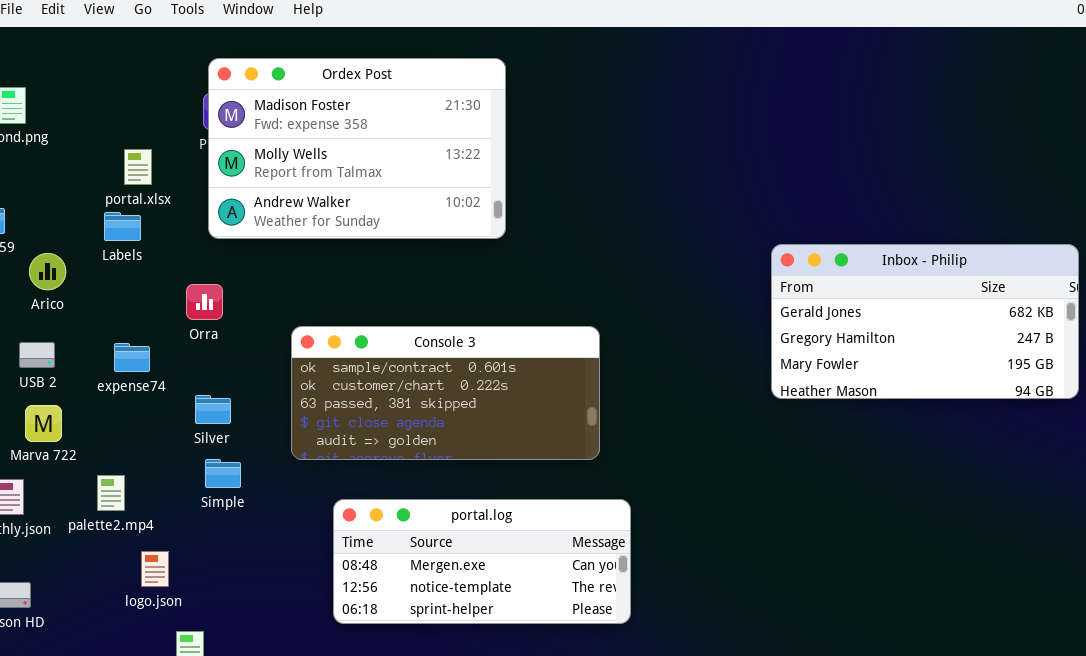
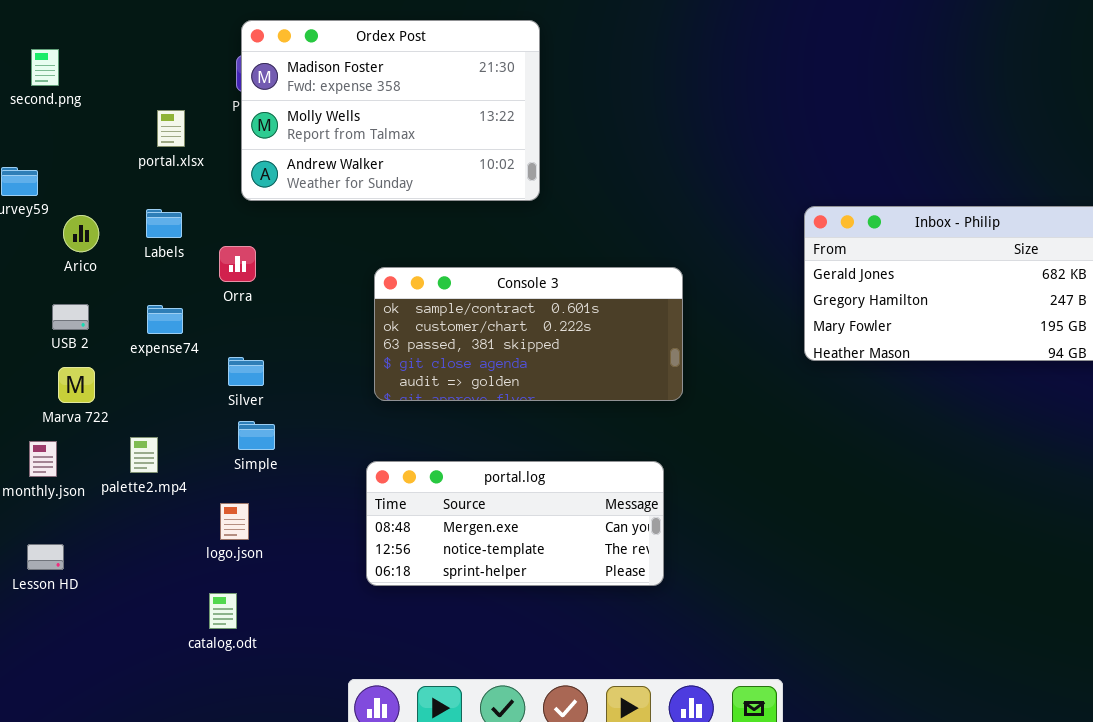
Labels: [104,212,141,241] -> [146,209,182,238], moved
Console 3: [291,326,600,460] -> [374,267,683,401], moved
logo.json: [141,551,169,587] -> [220,503,249,540], moved

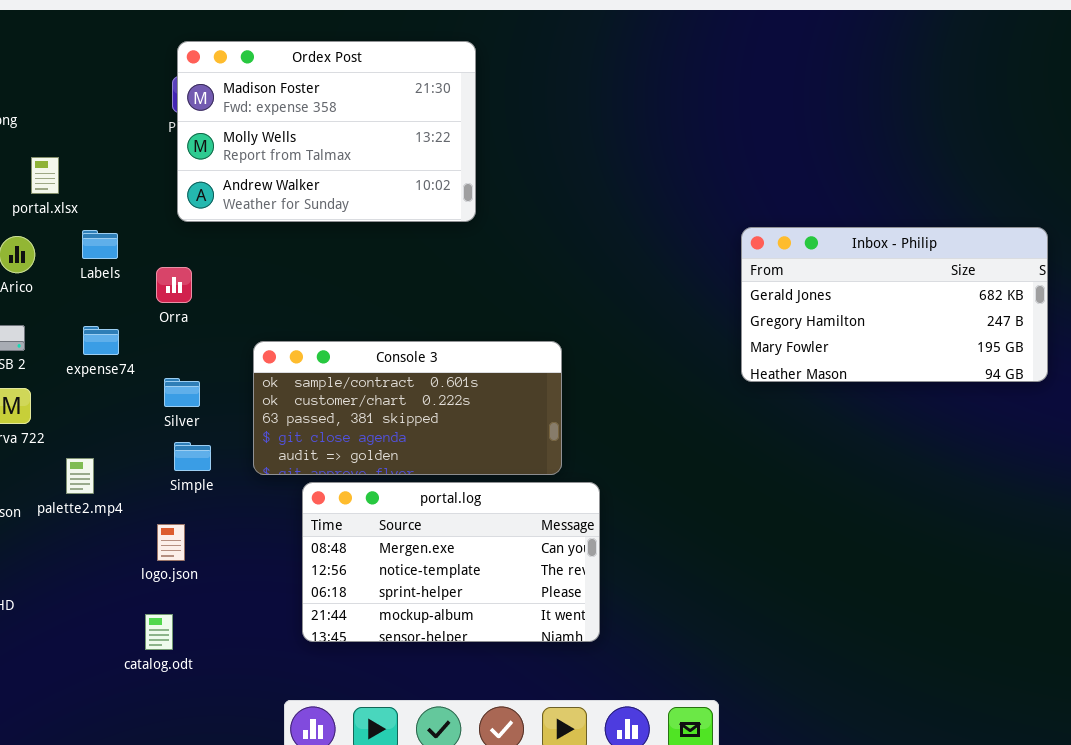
portal.xlsx: [157,110,185,147] -> [31,157,59,194], moved
Console 3: [374,267,683,401] -> [253,341,562,475], moved
portal.log: [366,461,664,586] -> [302,482,600,642], resized

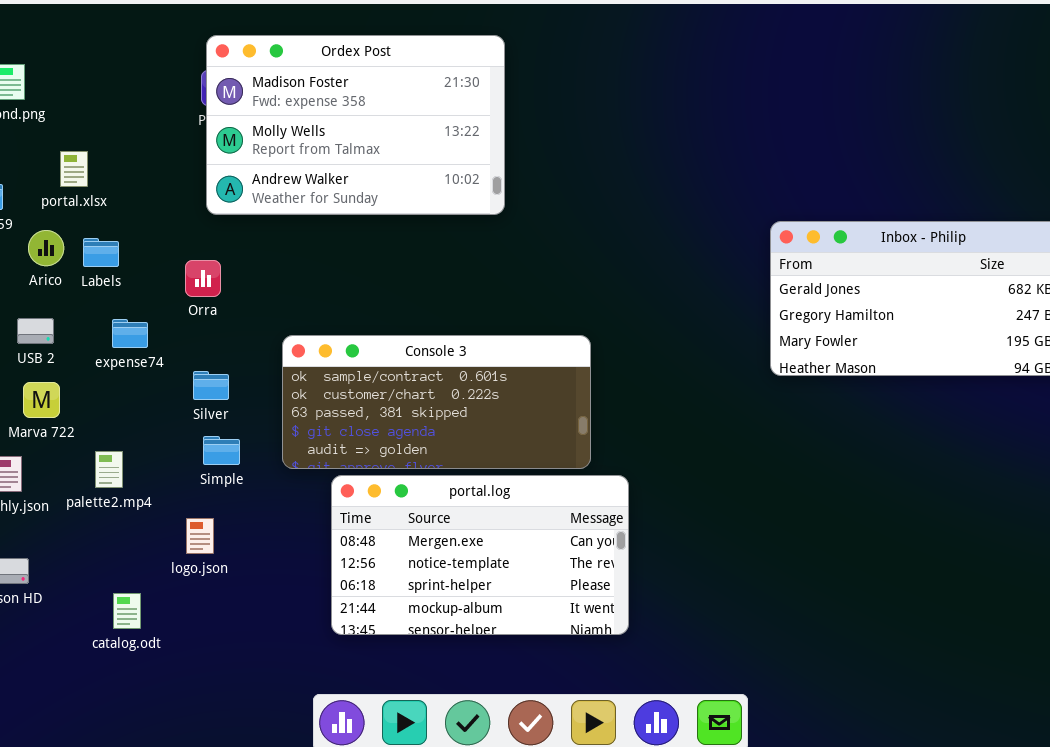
Labels: [82,230,118,259] -> [83,238,119,267], moved
catalog.odt: [145,614,173,650] -> [113,593,141,629], moved

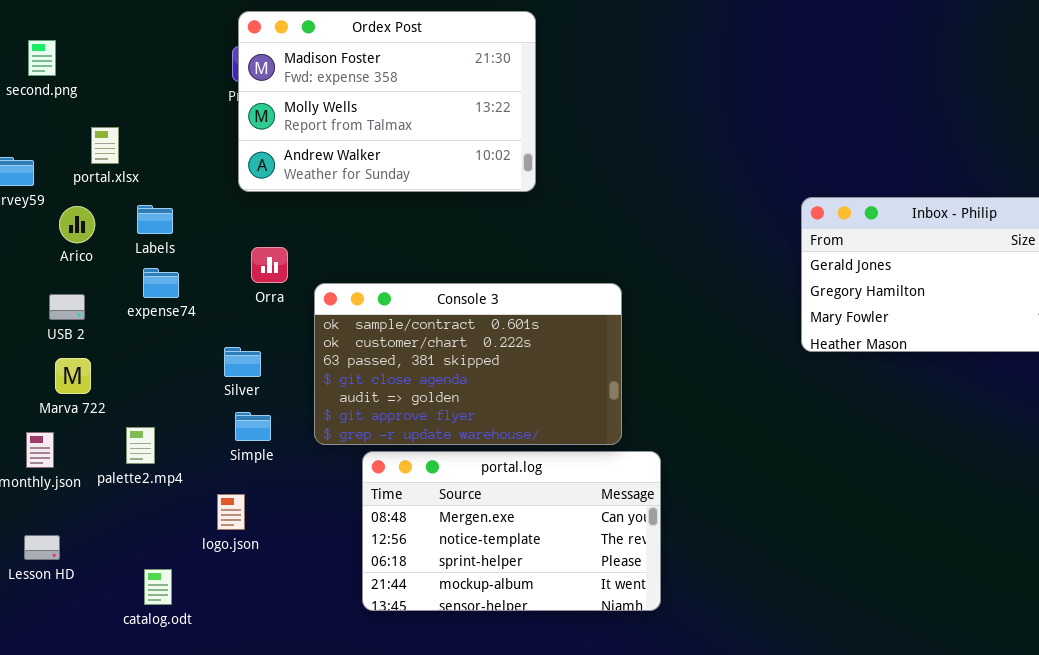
Labels: [83,238,119,267] -> [137,205,173,234], moved
Orra: [185,260,221,297] -> [251,247,288,283], moved
expense74: [112,319,148,348] -> [143,268,179,298], moved
Console 3: [282,335,591,469] -> [314,283,622,445], resized

